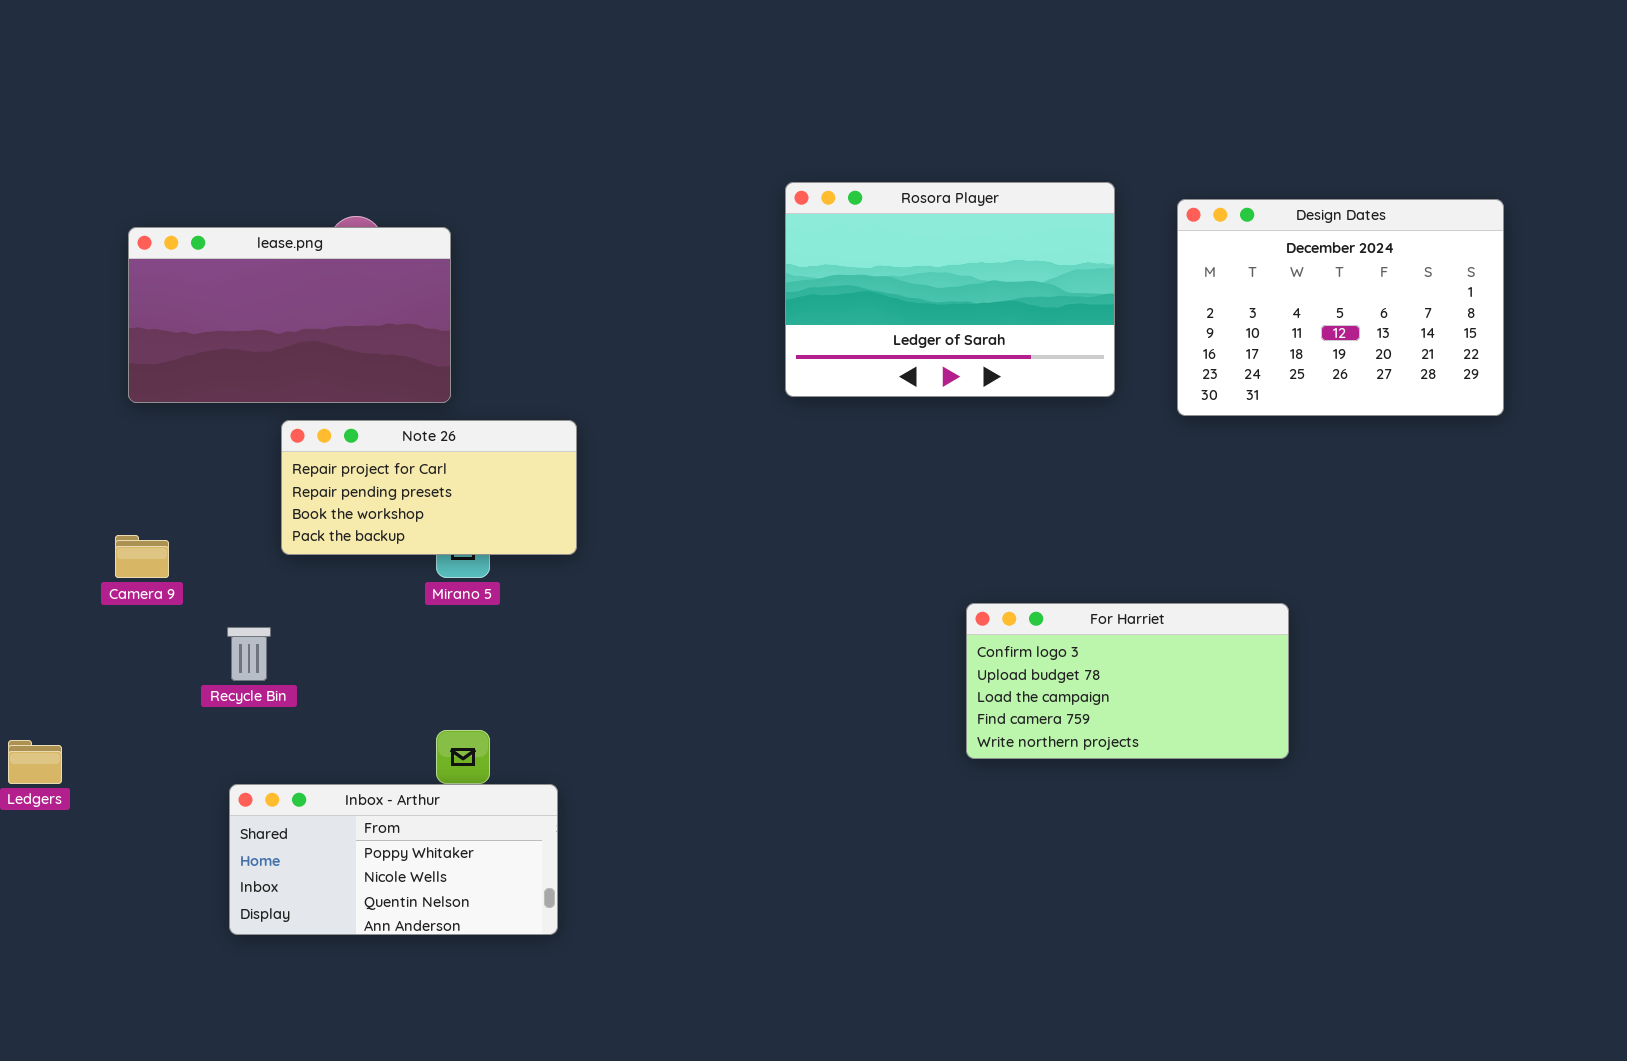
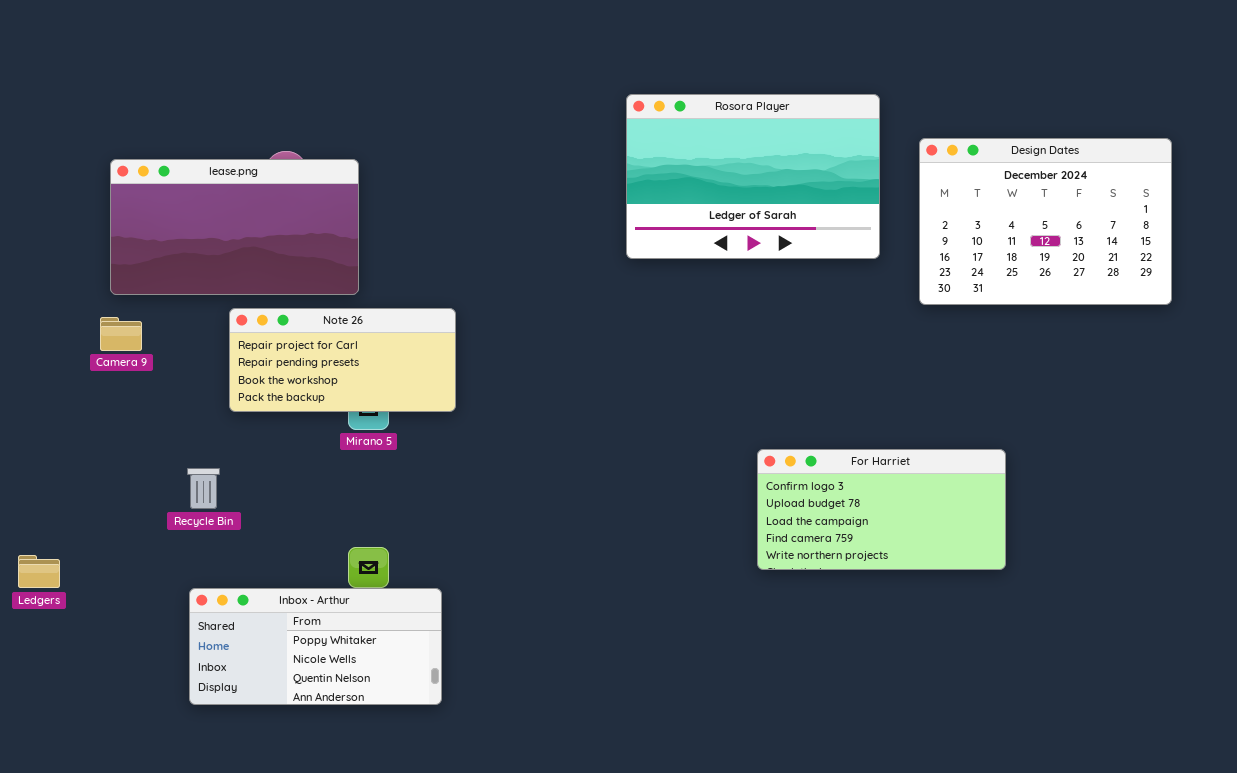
Rosora Player: [785,182,1115,397] -> [626,94,880,259], moved
Camera 9: [115,535,169,578] -> [100,317,142,351], moved

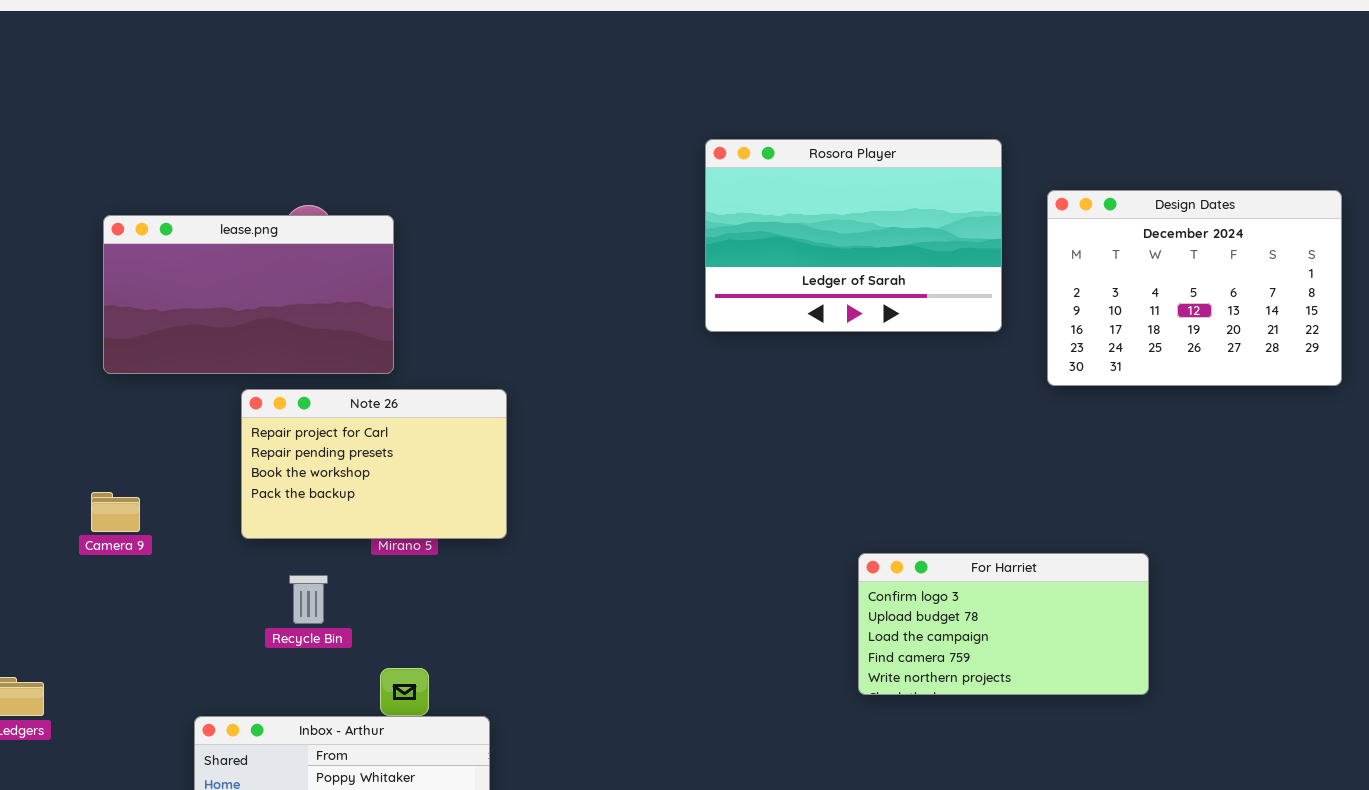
Note 26: [229,308,456,412] -> [241,389,507,539], resized
Camera 9: [100,317,142,351] -> [91,492,140,532], moved
Recycle Bin: [187,468,220,509] -> [289,575,328,624], moved

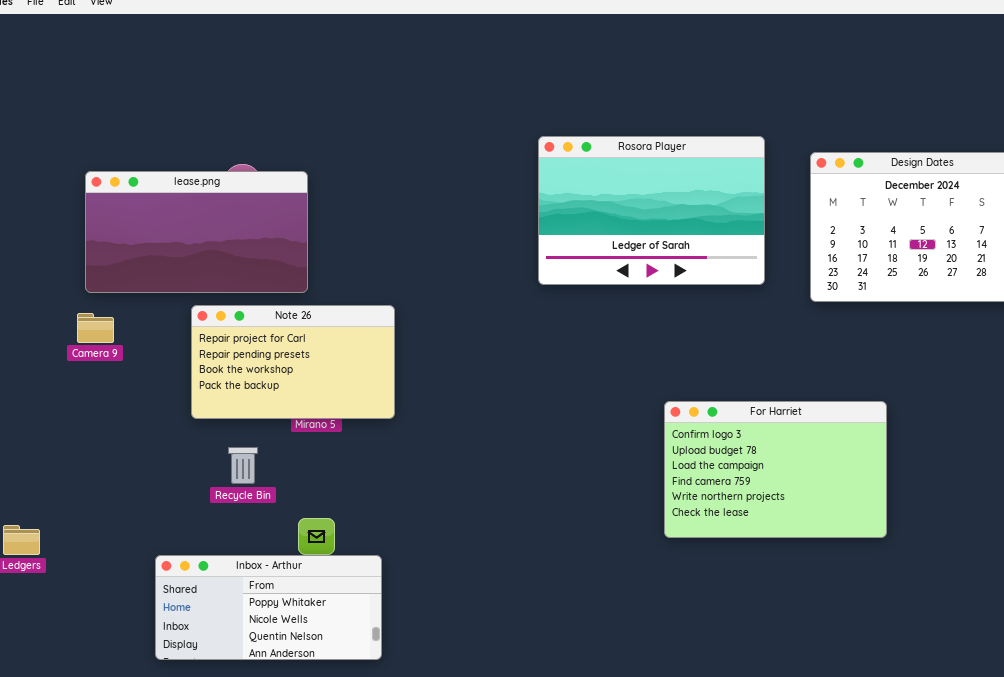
Rosora Player: [705,139,1002,332] -> [538,136,765,285], moved
Camera 9: [91,492,140,532] -> [77,313,114,343], moved
For Harriet: [858,553,1149,695] -> [664,401,887,538], resized

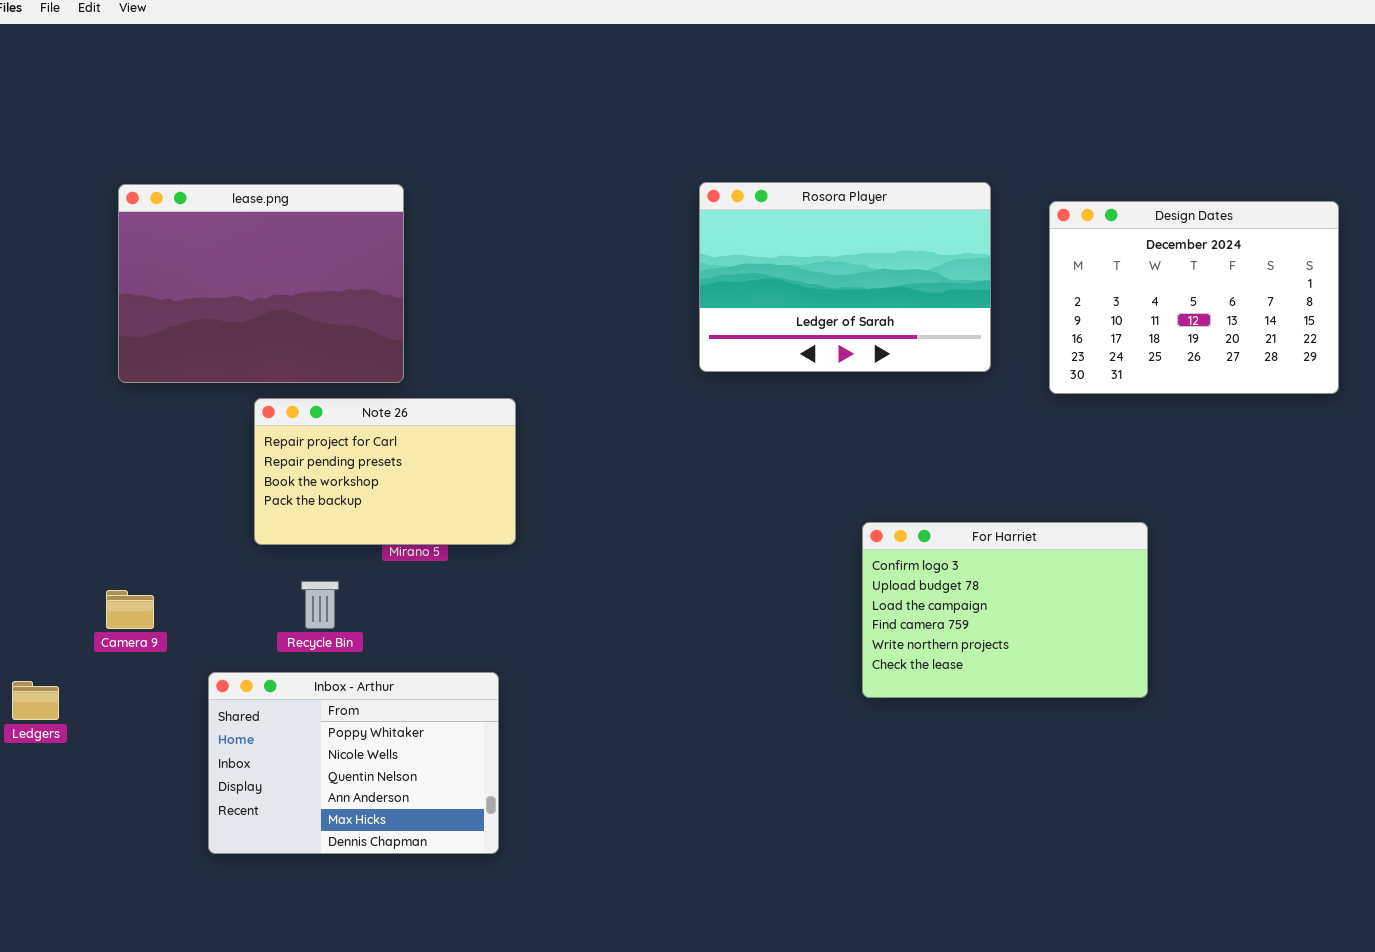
lease.png: [85,171,308,293] -> [118,184,404,383], resized
Camera 9: [77,313,114,343] -> [106,590,154,629], moved
Inbox - Arthur: [155,555,382,660] -> [208,672,499,854], resized

